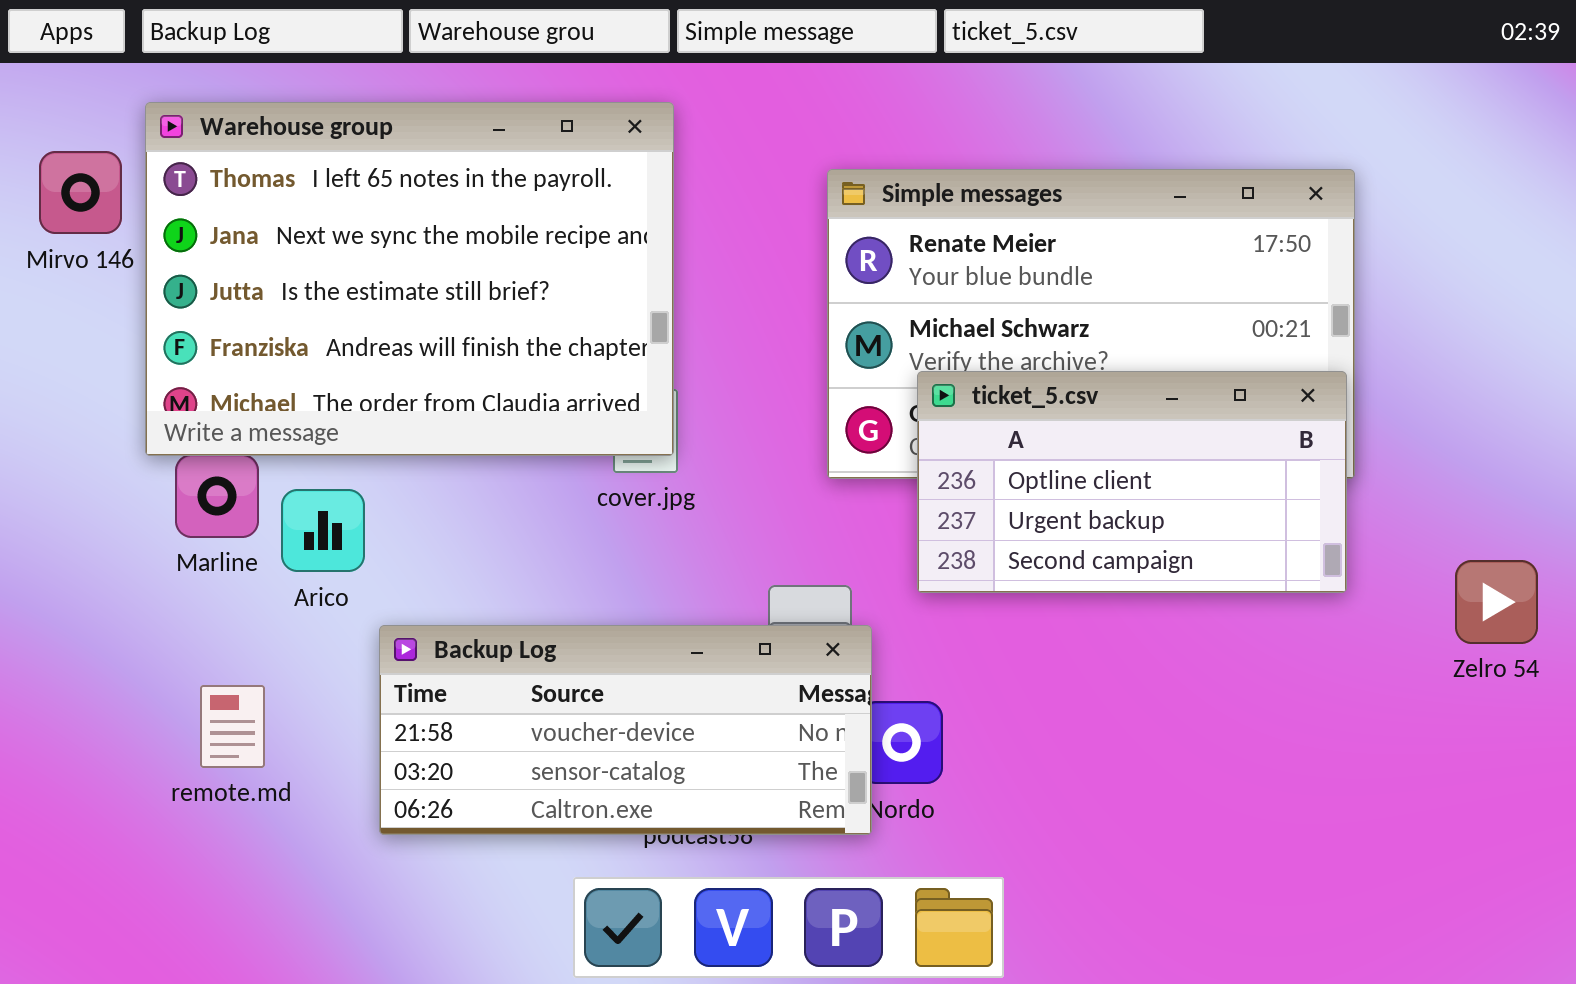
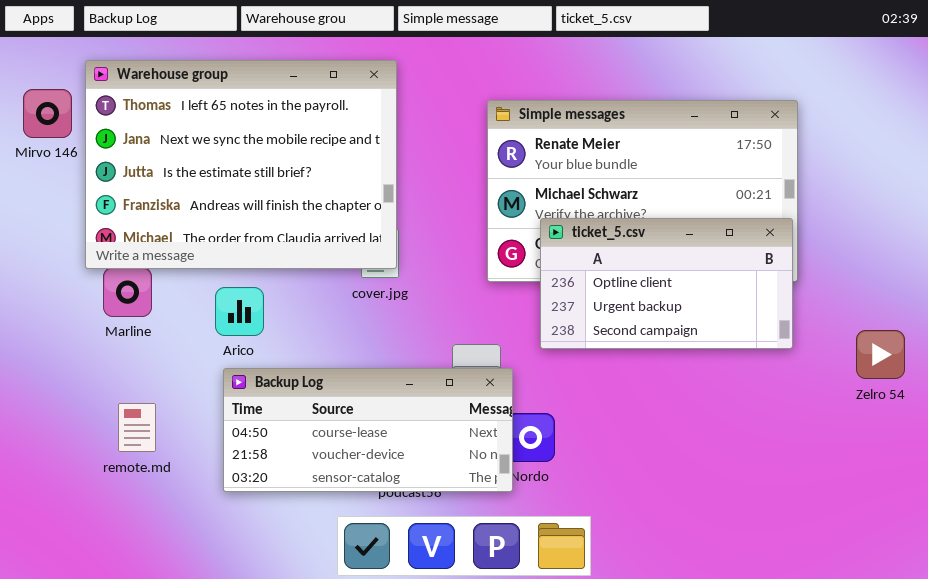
Arico: [281,489,365,572] -> [215,287,264,336], moved
Backup Log: [379,625,872,835] -> [223,368,513,492], scrolled up 1 row

